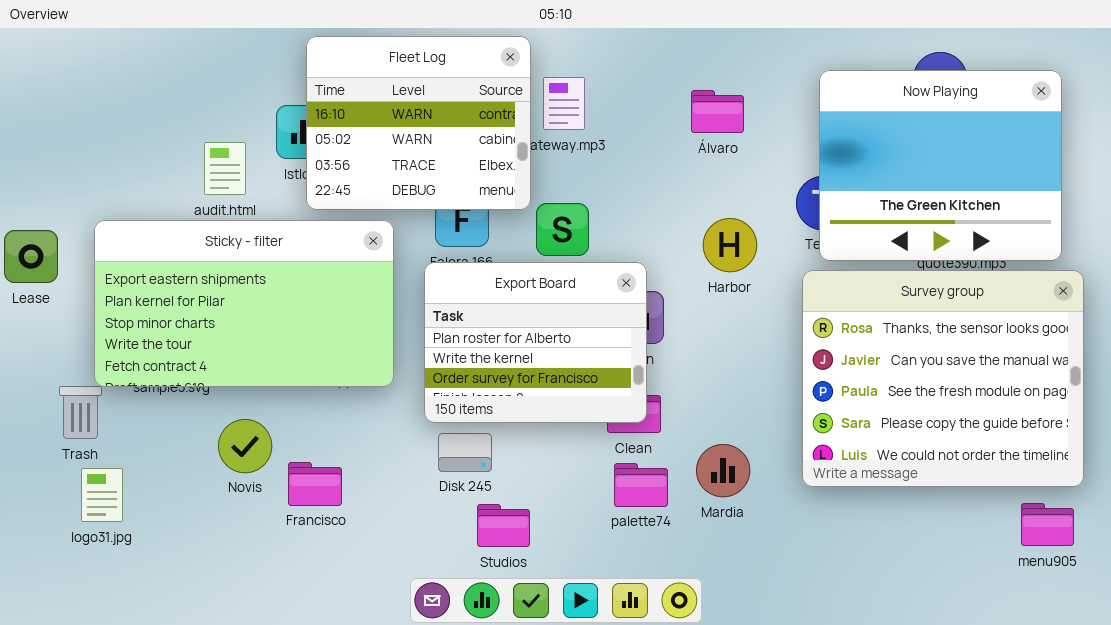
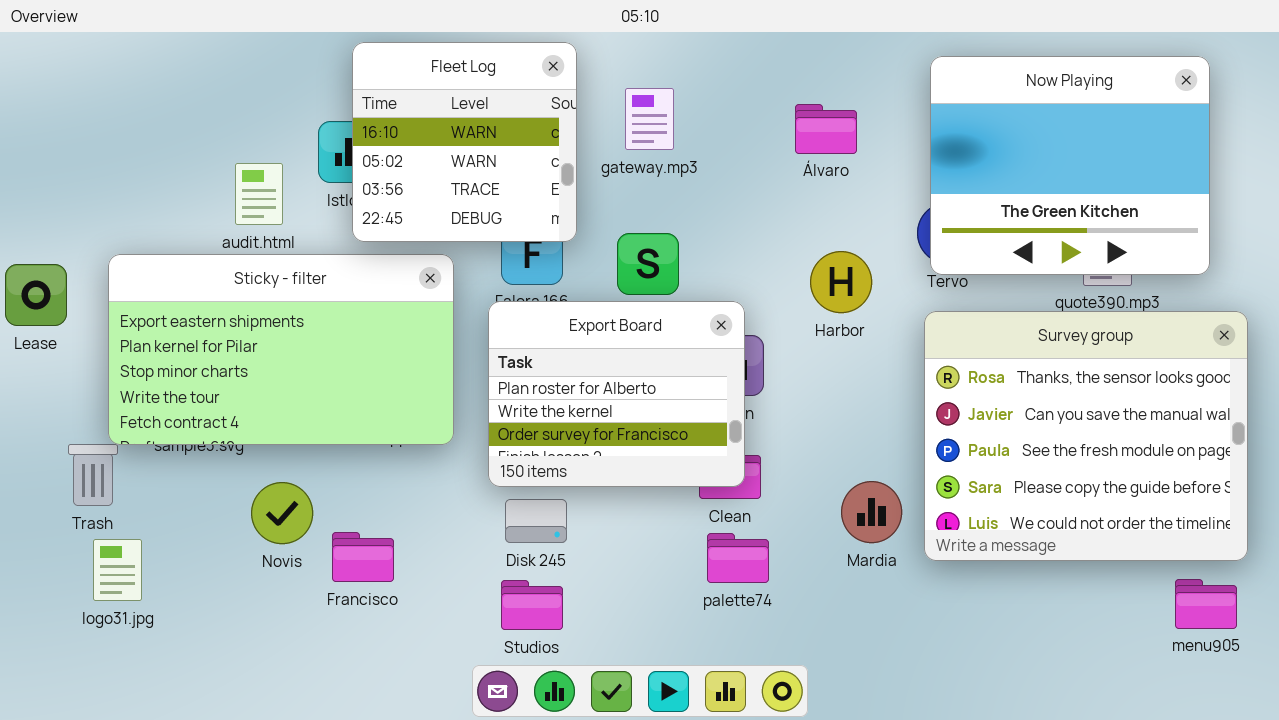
Fleet Log: [306,36,531,210] -> [352,42,577,242], resized
Now Playing: [819,70,1062,261] -> [930,56,1210,275], moved
Mardia: [696,444,750,497] -> [841,481,902,543], moved
Studios: [477,504,530,547] -> [501,580,563,630], moved

